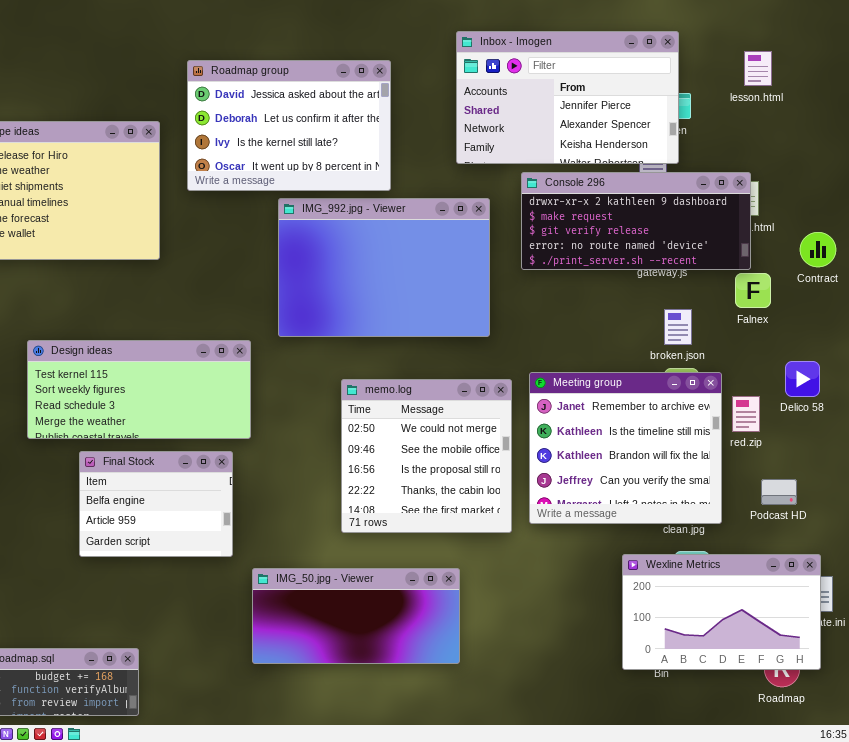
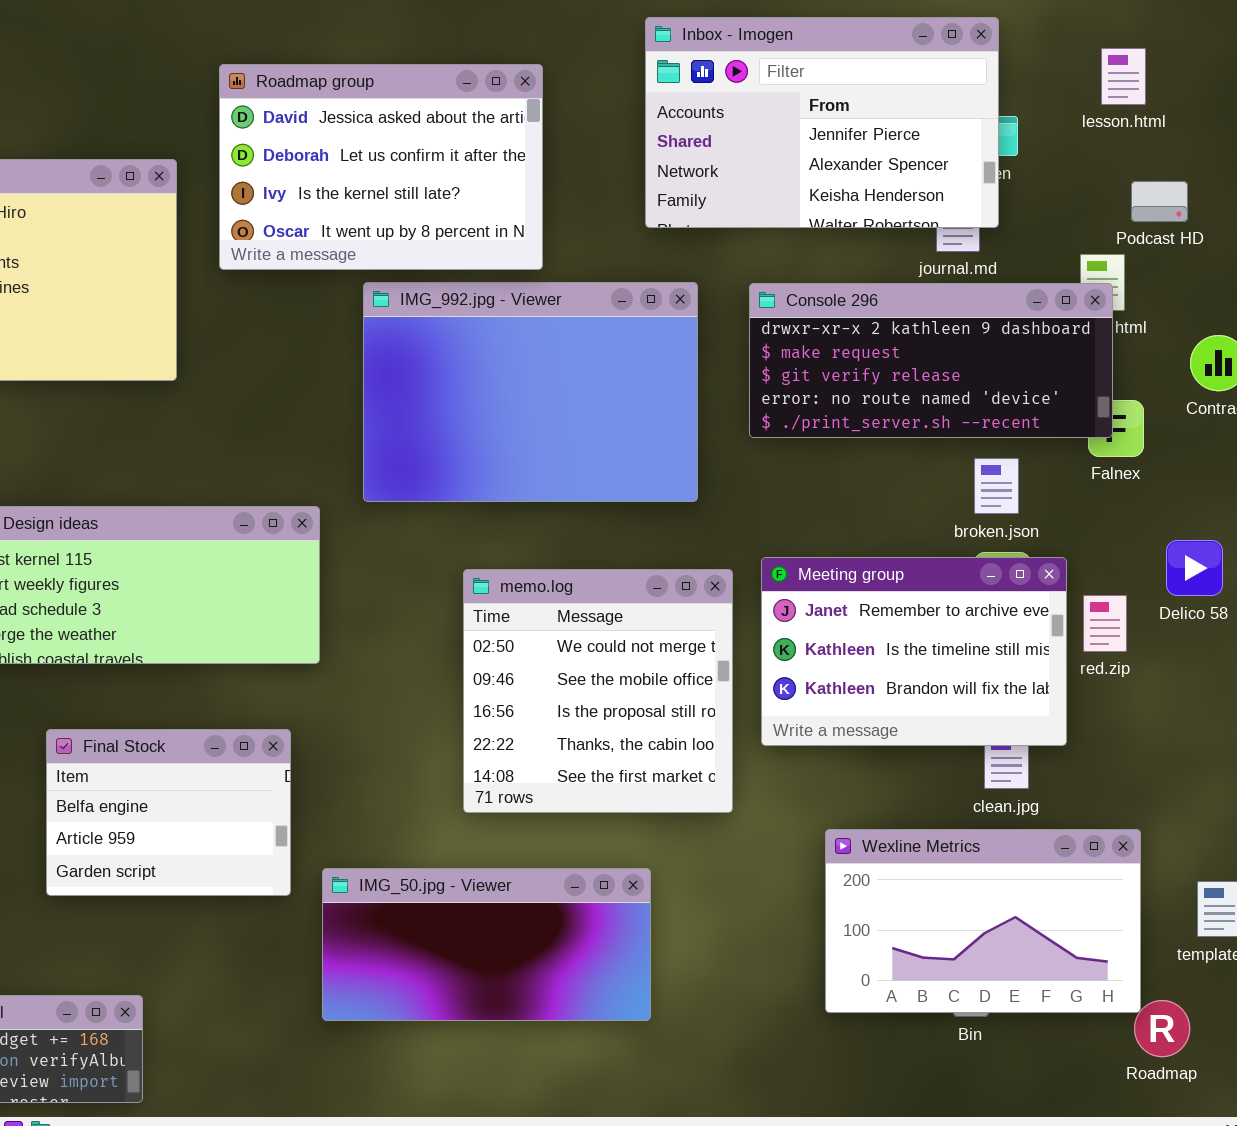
Console 296: [521,172,751,270] -> [749,283,1113,438], moved
Meeting group: [529,372,722,524] -> [761,557,1067,746], resized
Final Stock: [79,451,233,557] -> [46,729,291,896], moved
Podcast HD: [761,479,797,505] -> [1131,181,1188,222], moved
Wexline Metrics: [622,554,821,670] -> [825,829,1141,1013], moved

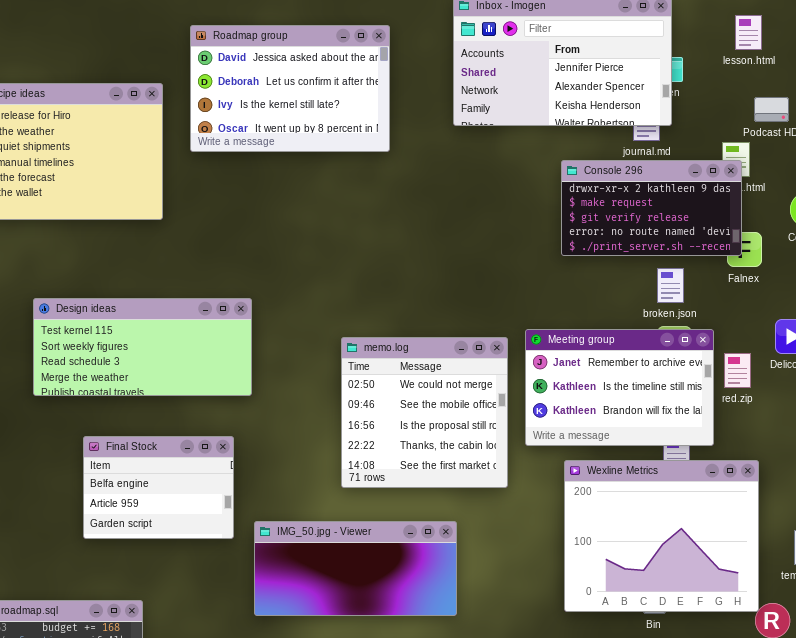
IMG_992.jpg - Viewer: [363,282,698,502] -> none, closed
Console 296: [749,283,1113,438] -> [561,160,742,256], resized
Wexline Metrics: [825,829,1141,1013] -> [564,460,759,612], resized

